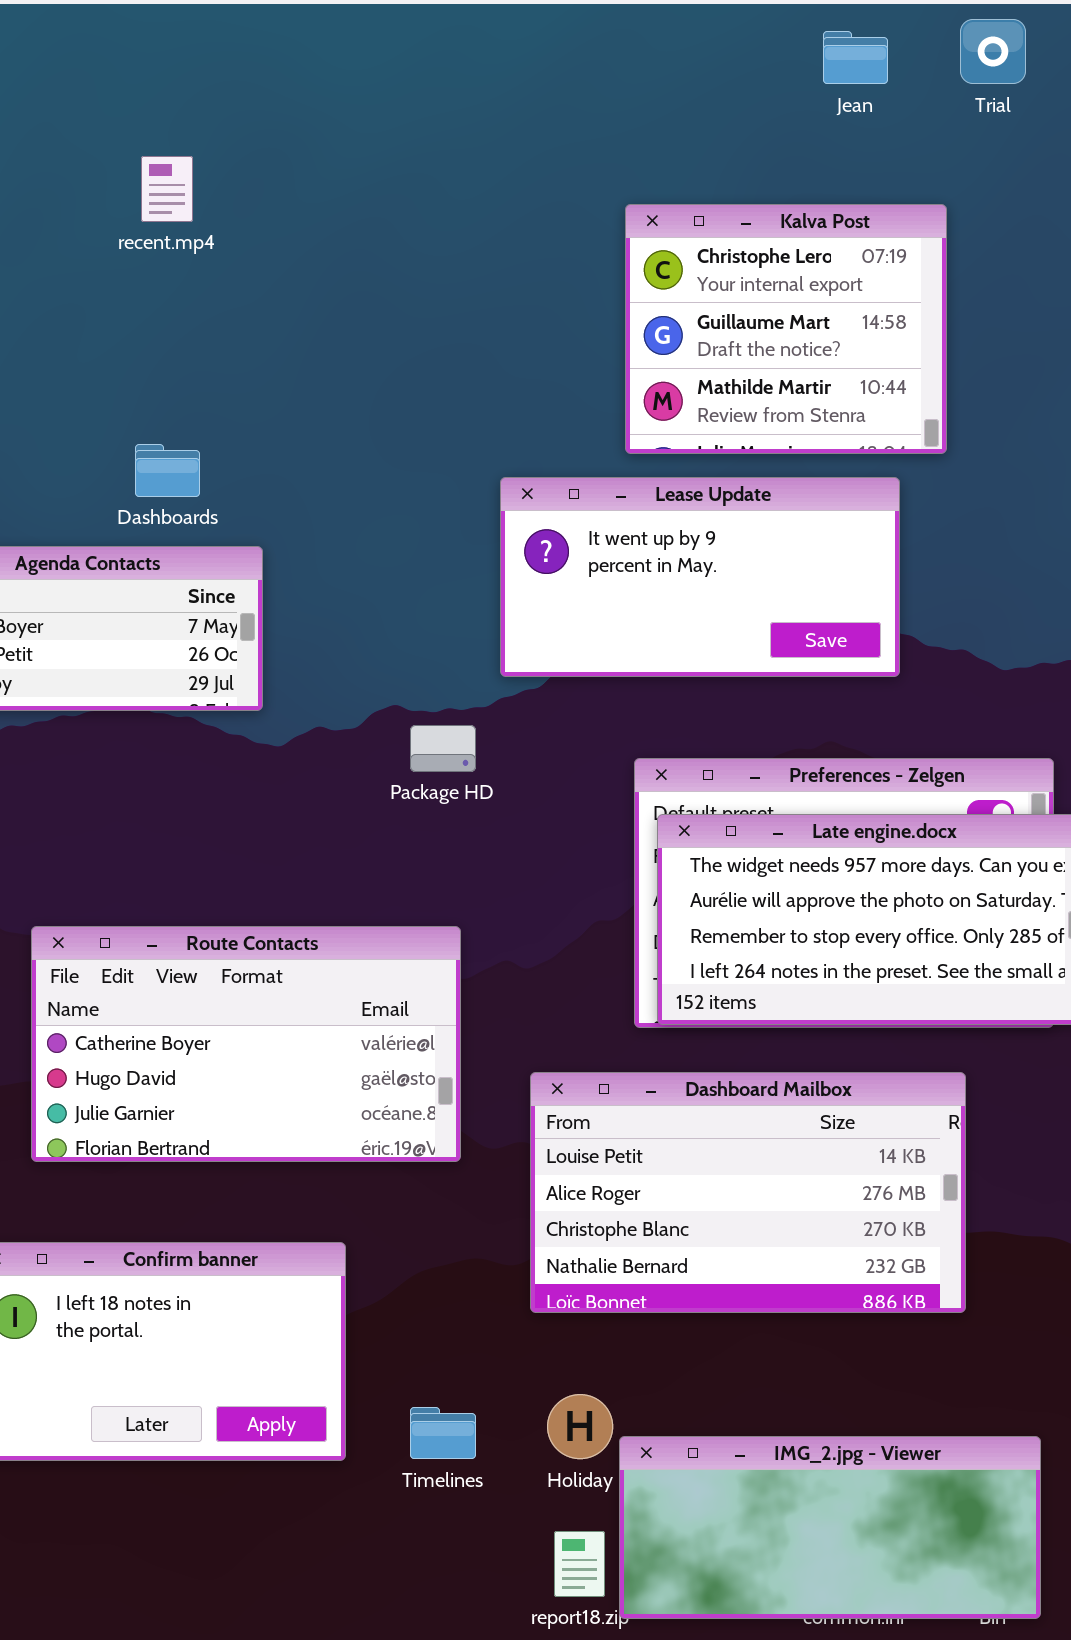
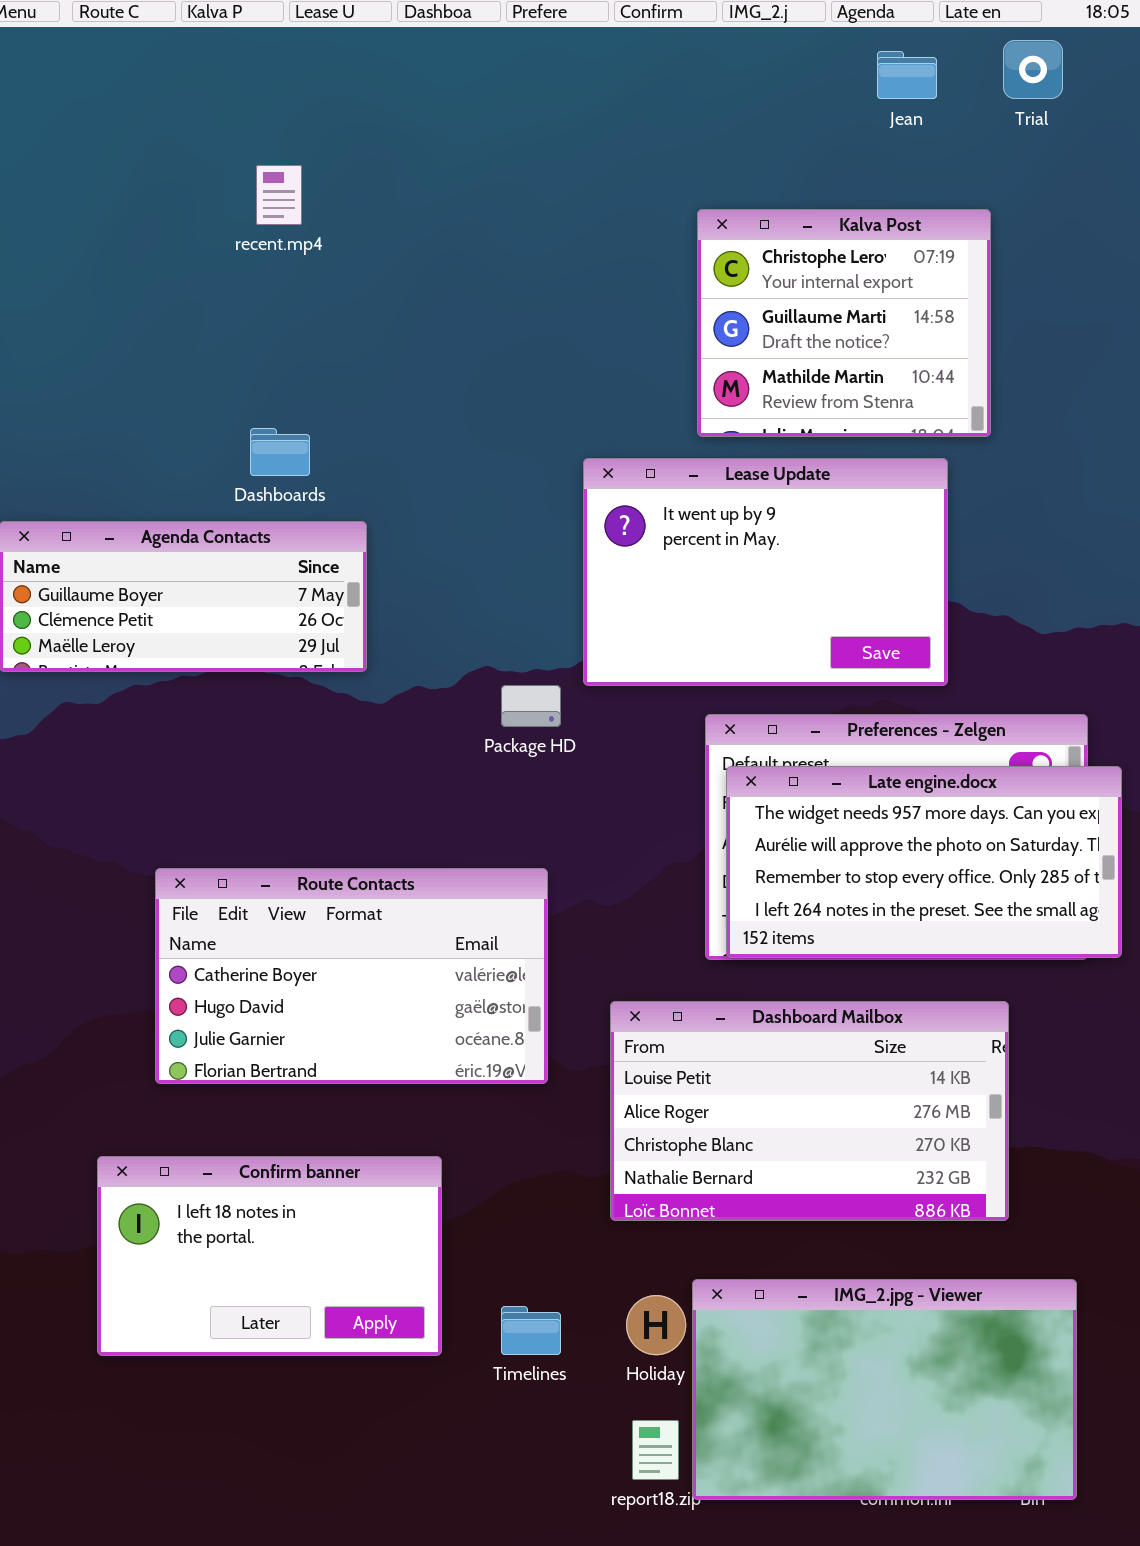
Lease Update: [500,477,900,677] -> [583,458,948,686], resized
IMG_2.jpg - Viewer: [619,1436,1041,1619] -> [692,1279,1077,1500], resized

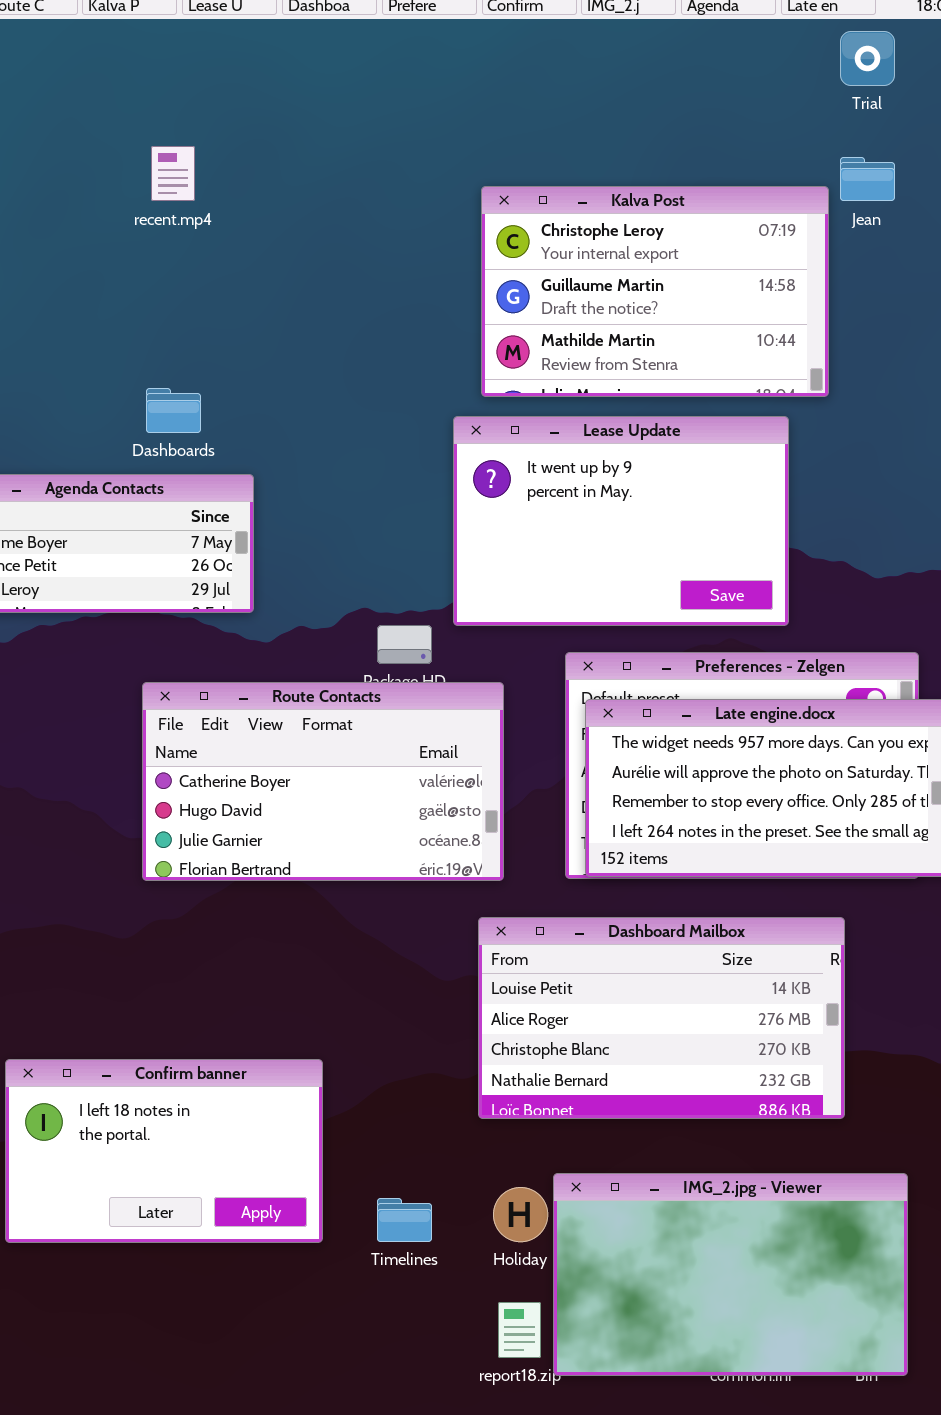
Jean: [877,51,937,99] -> [840,157,895,201], moved
Kalva Post: [697,209,991,437] -> [481,186,829,397], resized
Route Contacts: [155,868,548,1084] -> [142,682,504,881], moved

